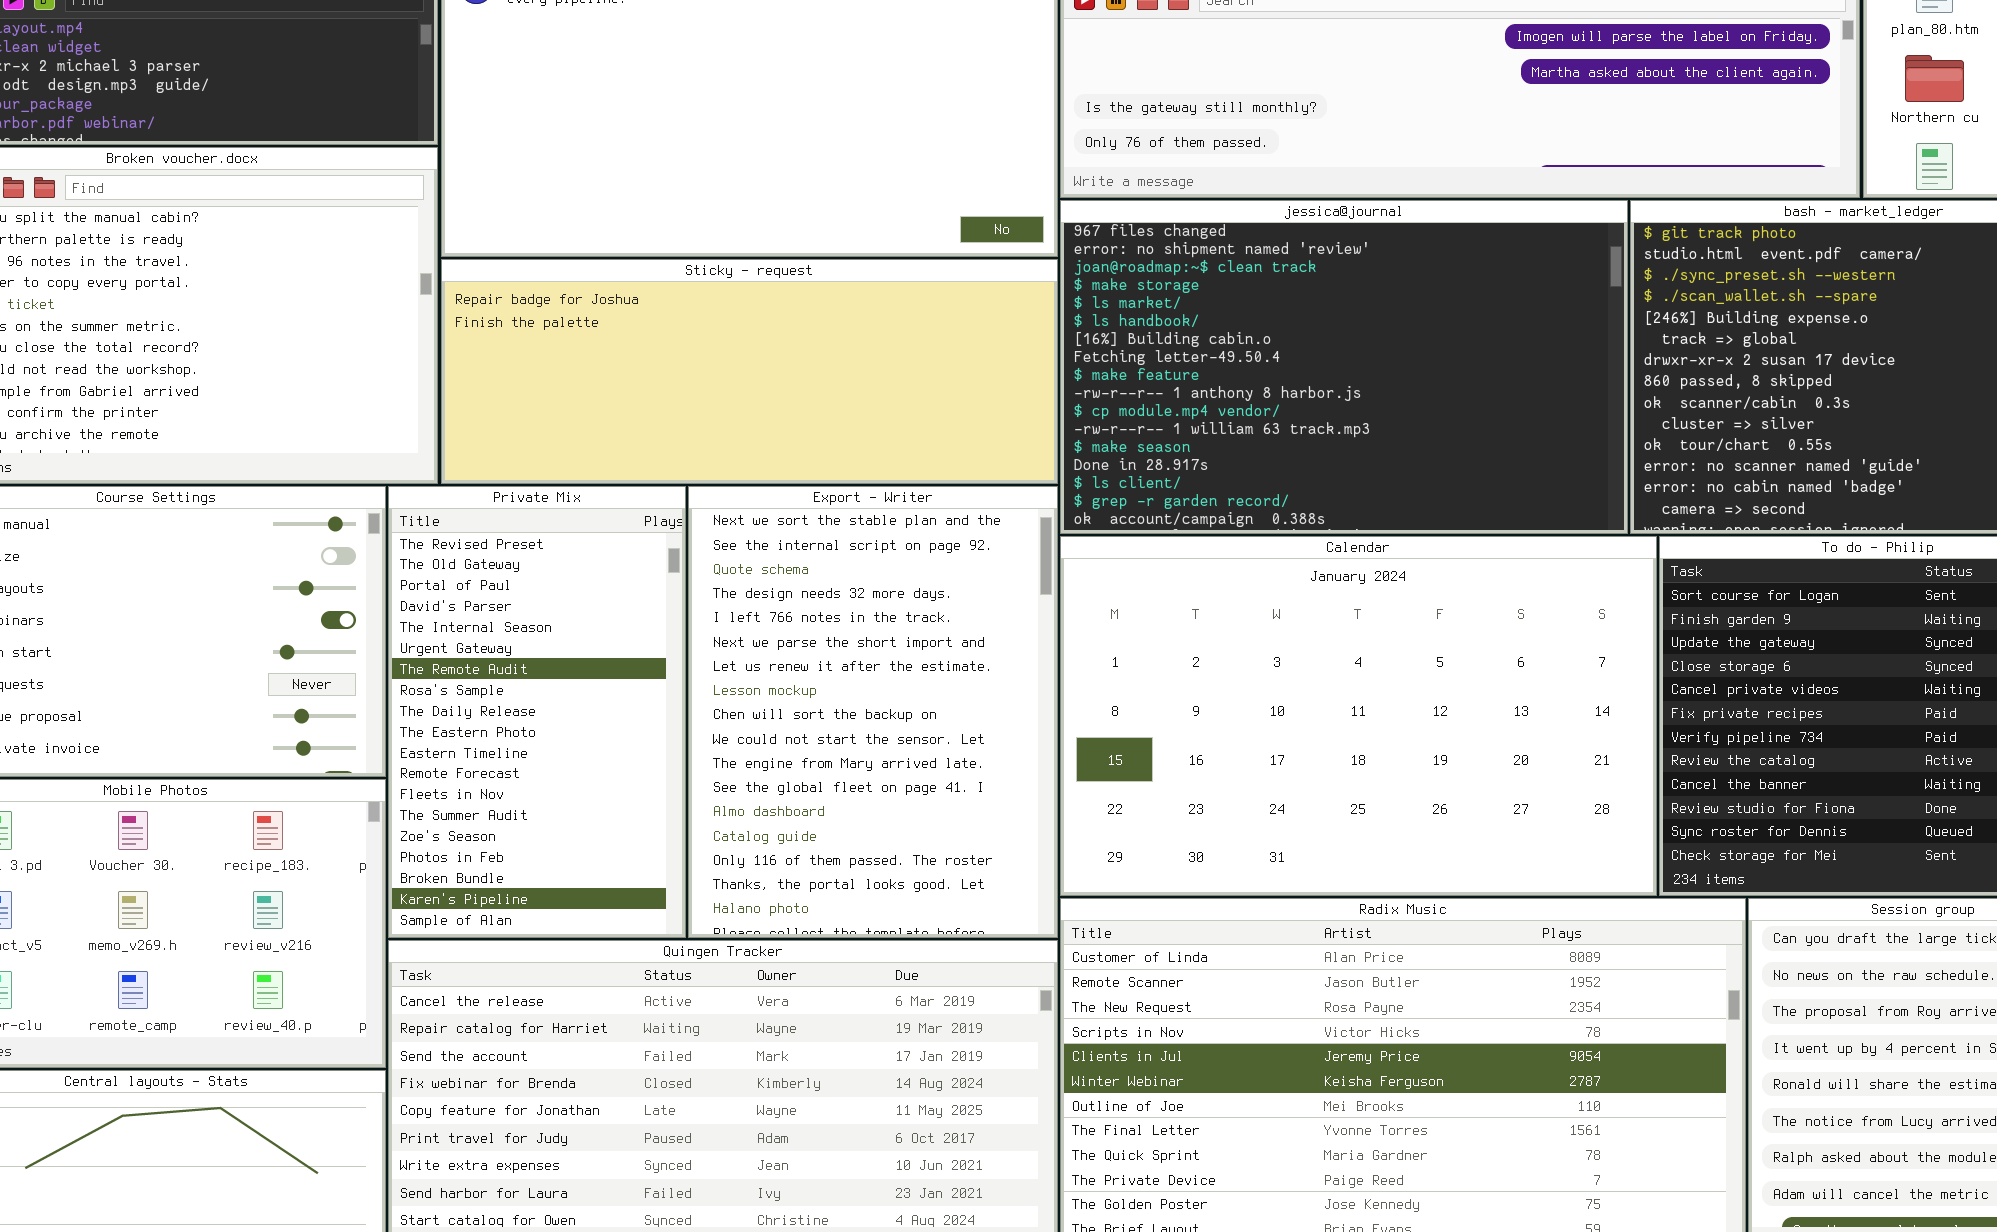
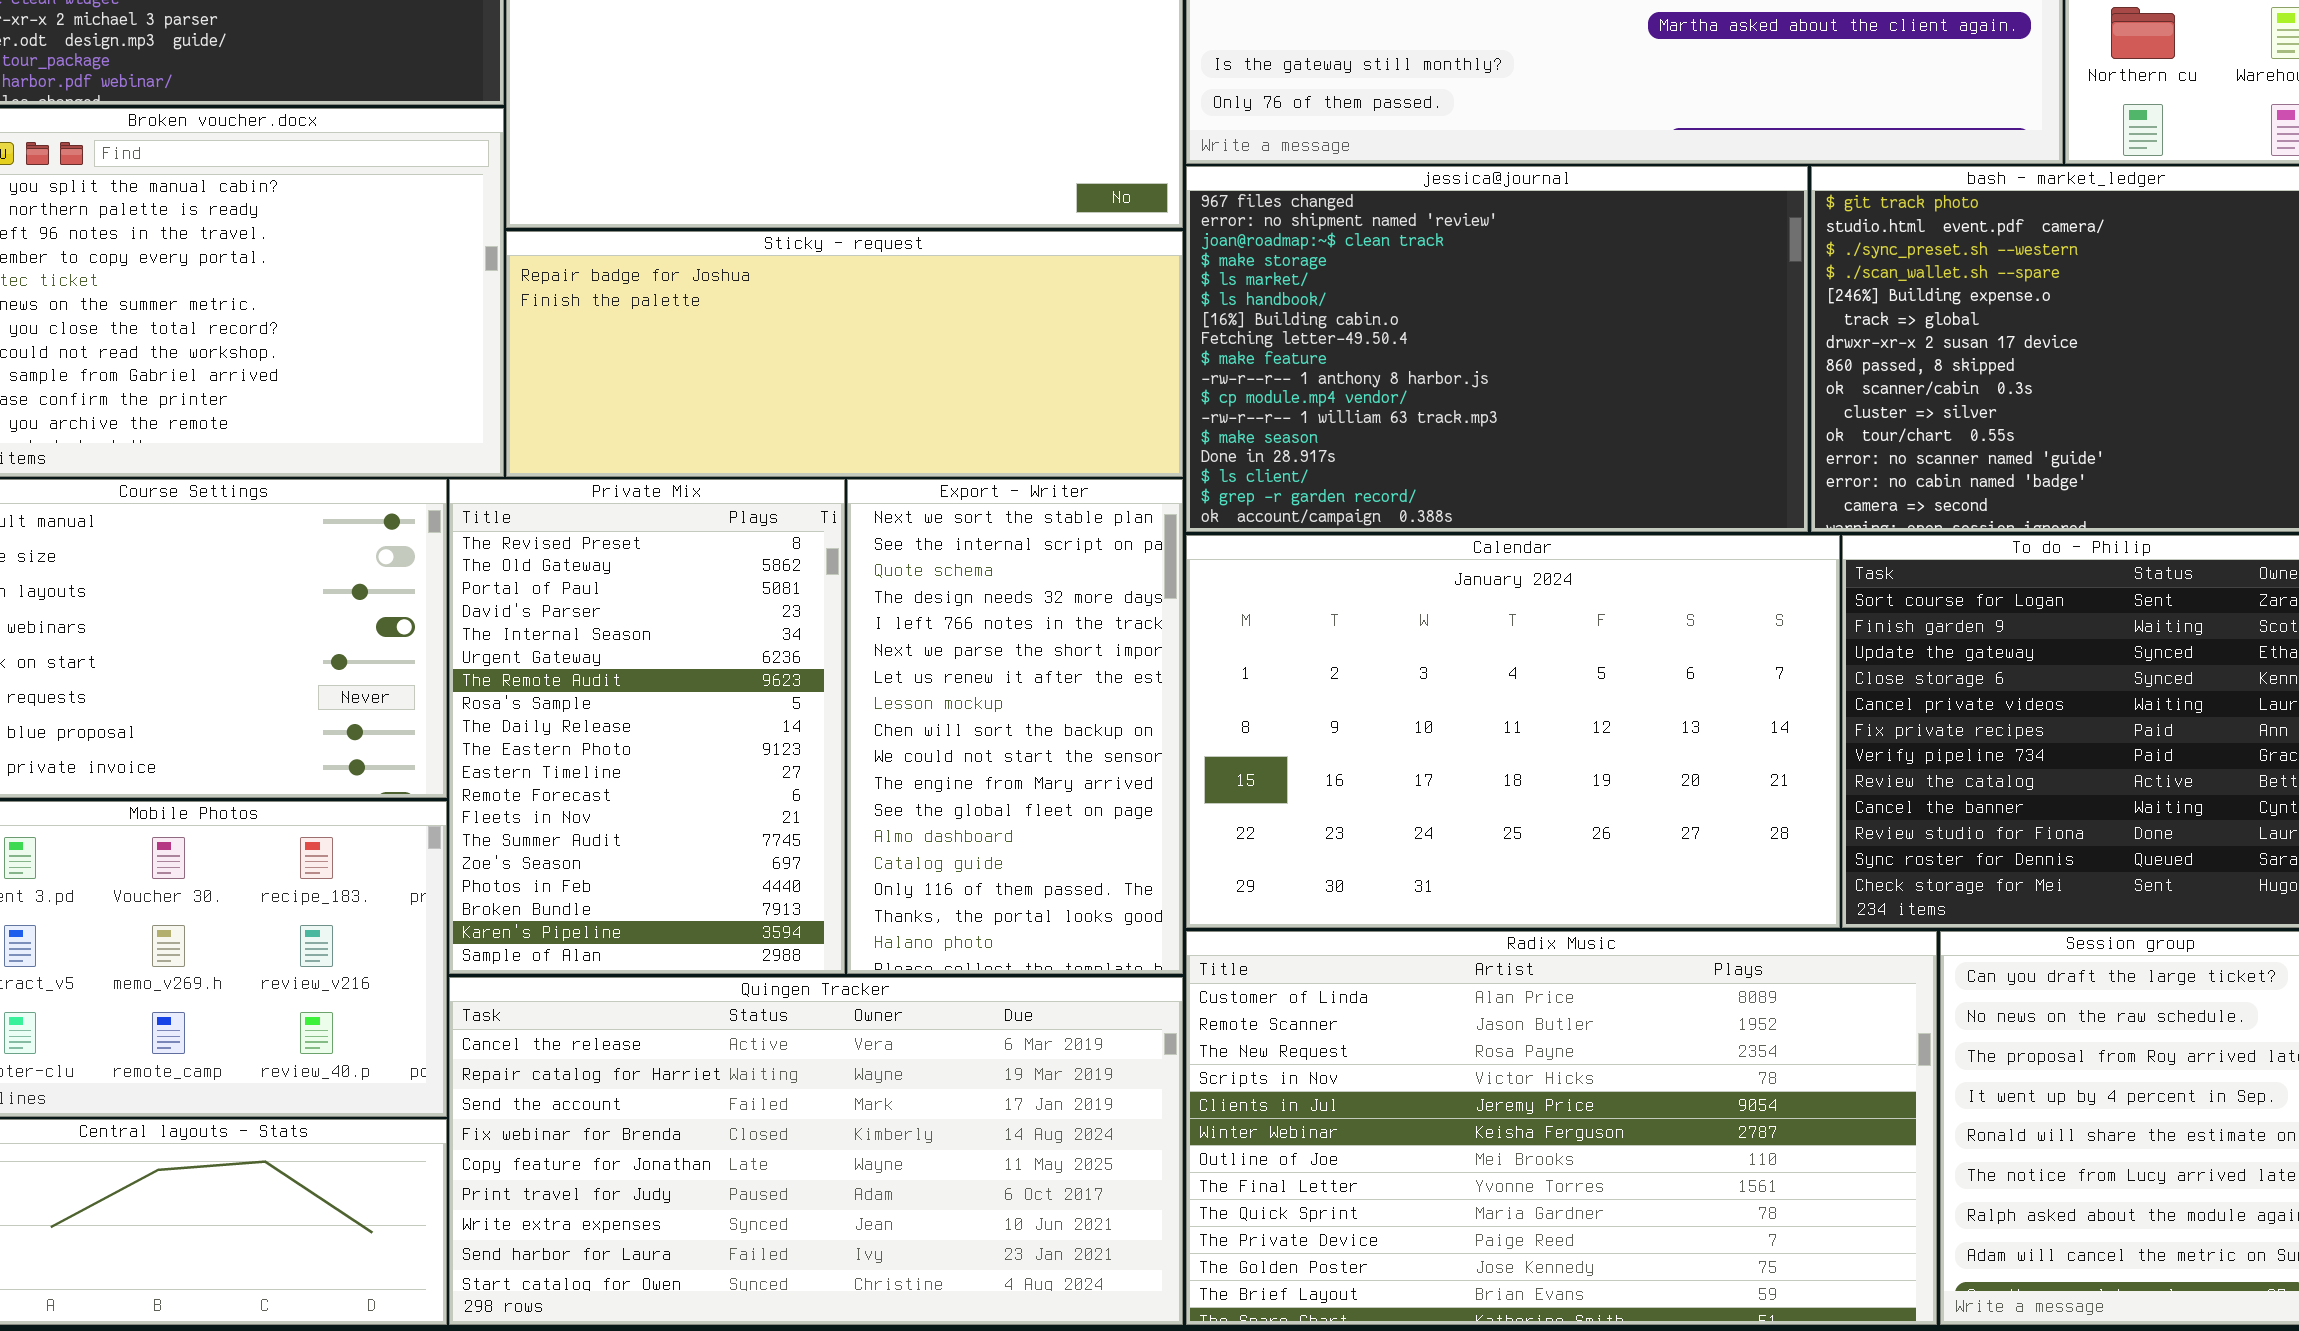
Private Mix: [388,486,686,938] -> [449,479,845,974], resized
Export - Writer: [688,486,1058,938] -> [847,479,1183,974], resized

